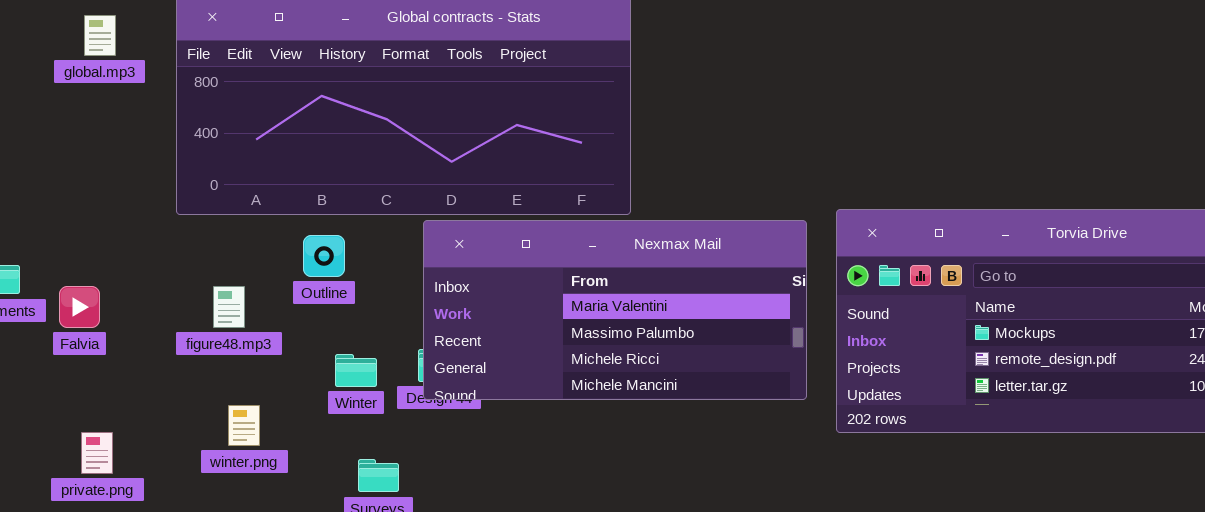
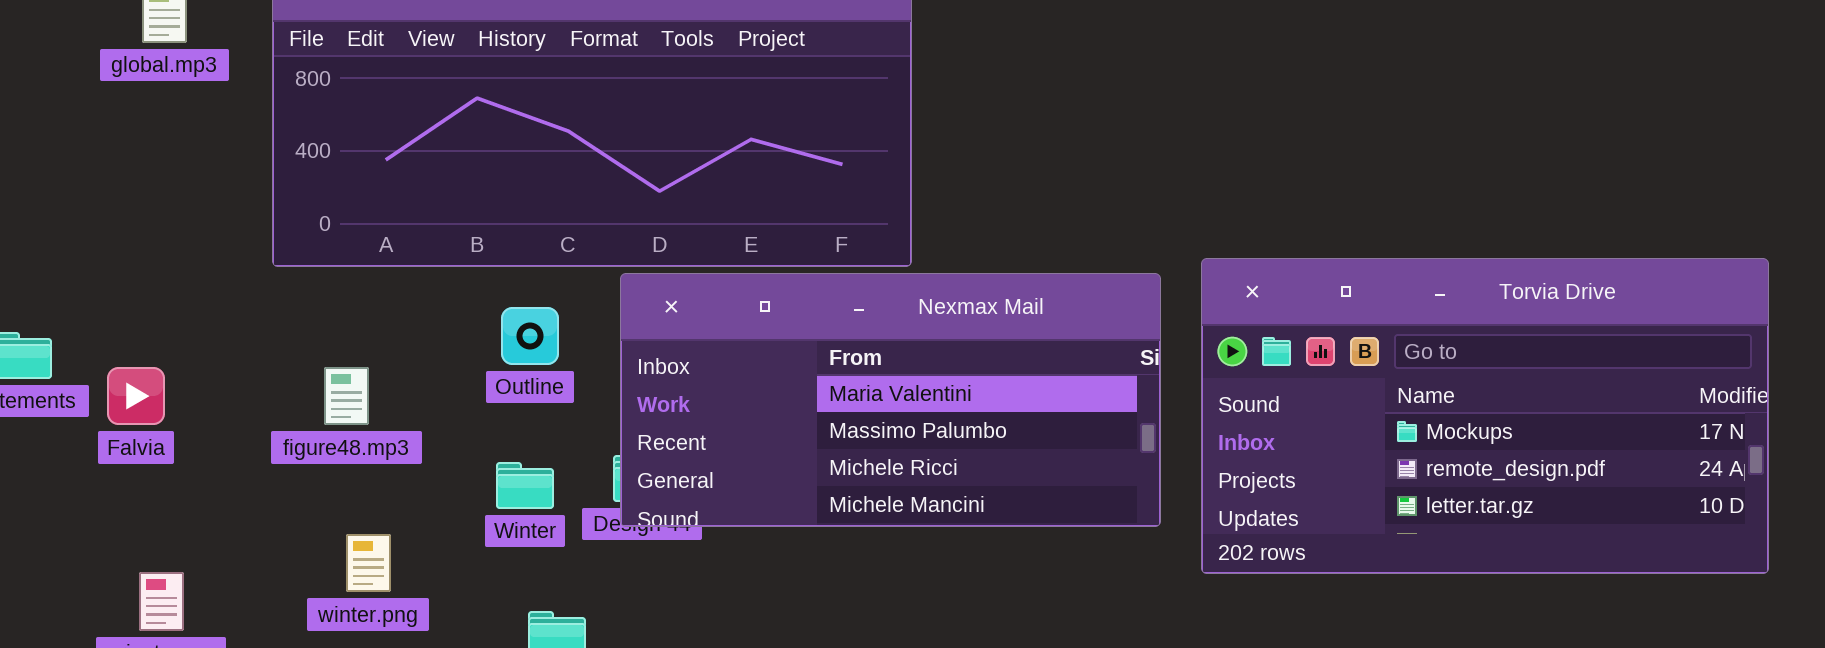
Outline: [303,235,345,277] -> [501,307,559,365], moved

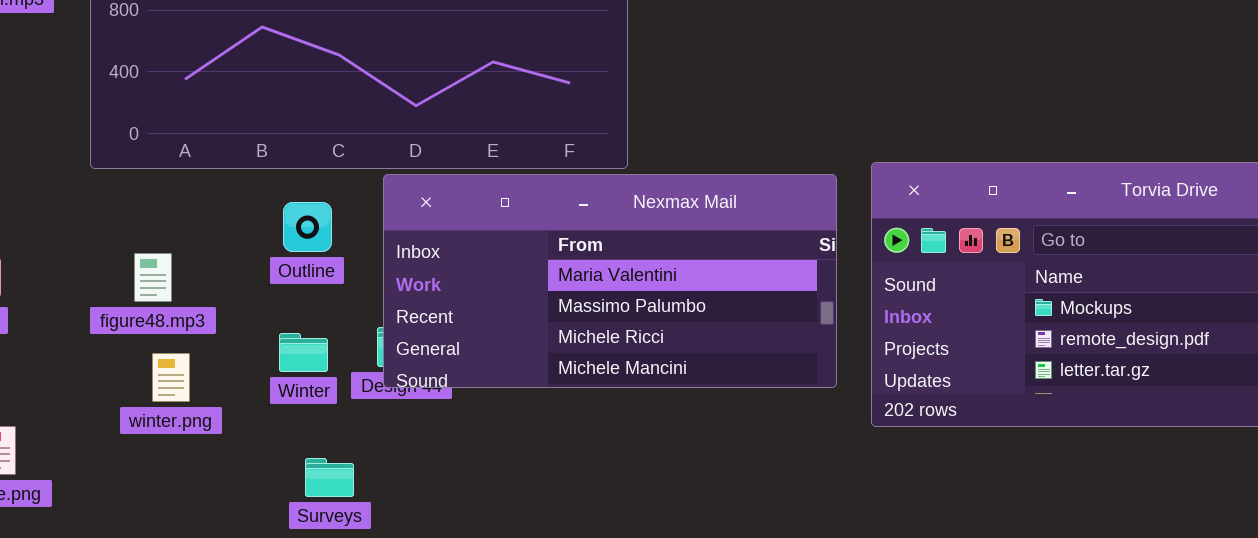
winter.png: [346,534,391,592] -> [152,353,190,402], moved

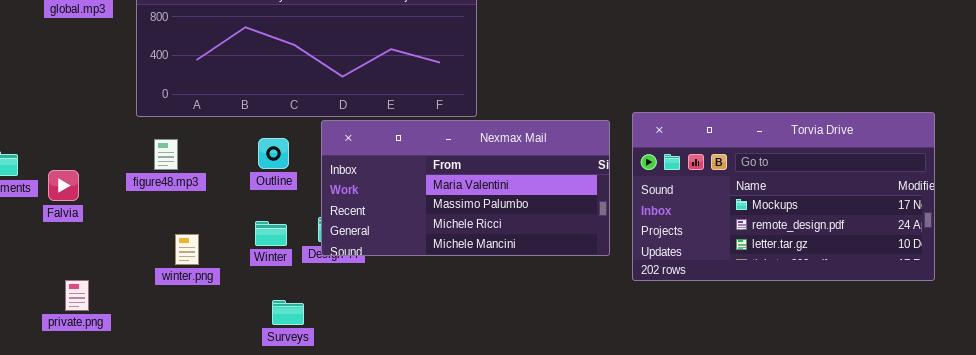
figure48.mp3: [134,253,172,302] -> [154,139,178,170], moved

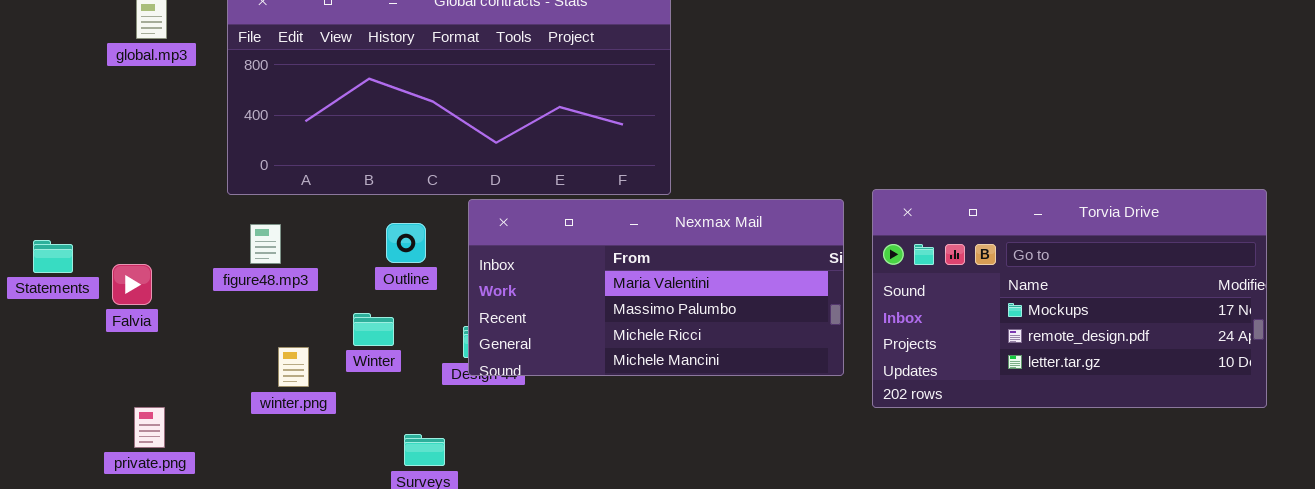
Winter: [255,221,287,246] -> [353,313,394,346], moved

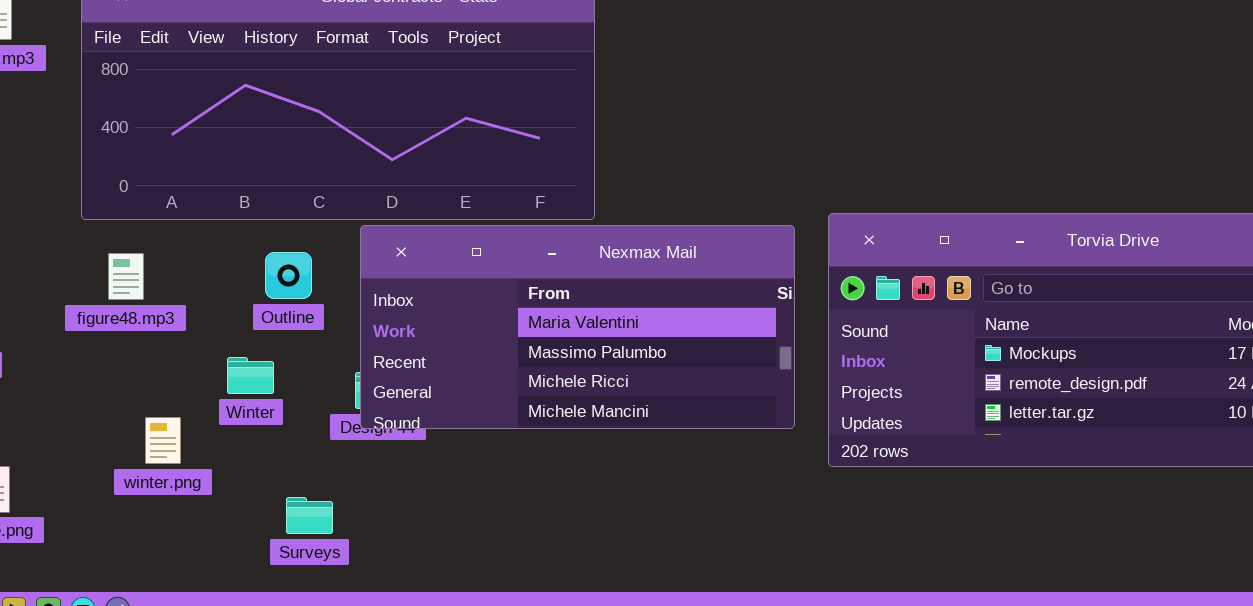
winter.png: [278,347,309,387] -> [145,417,181,464], moved

